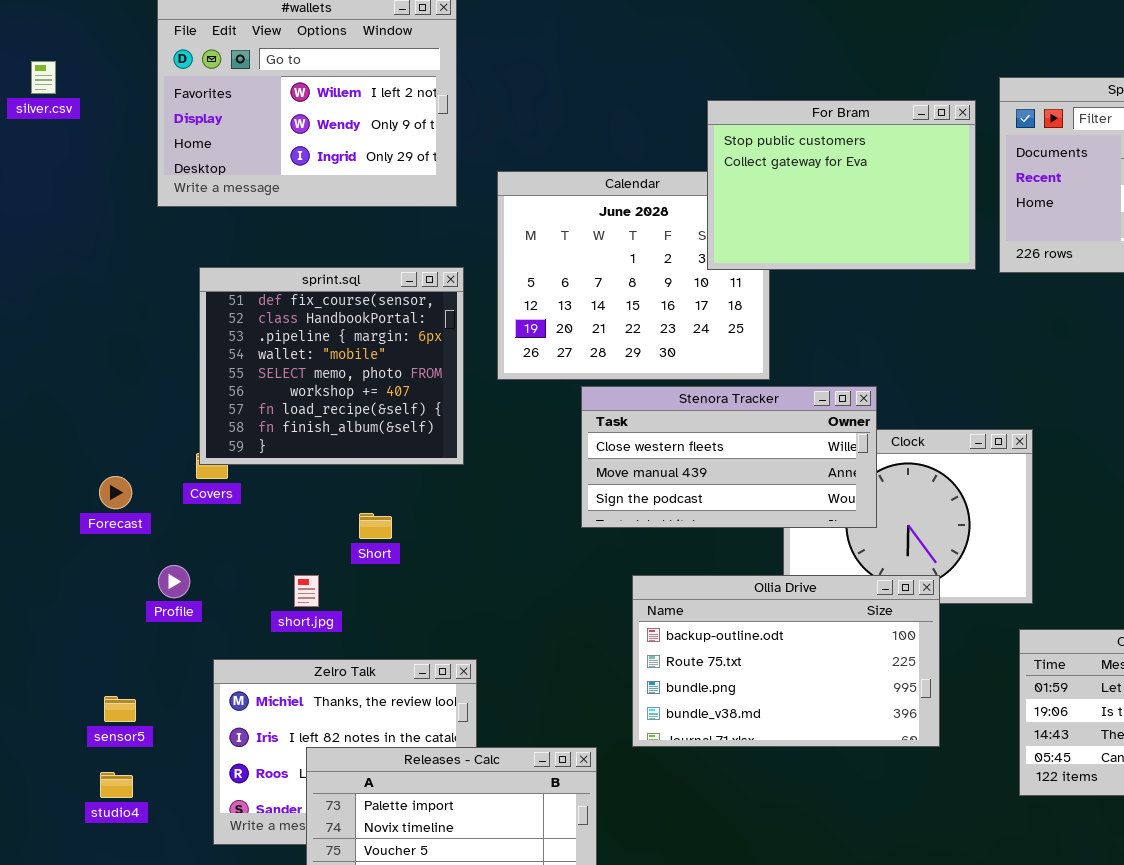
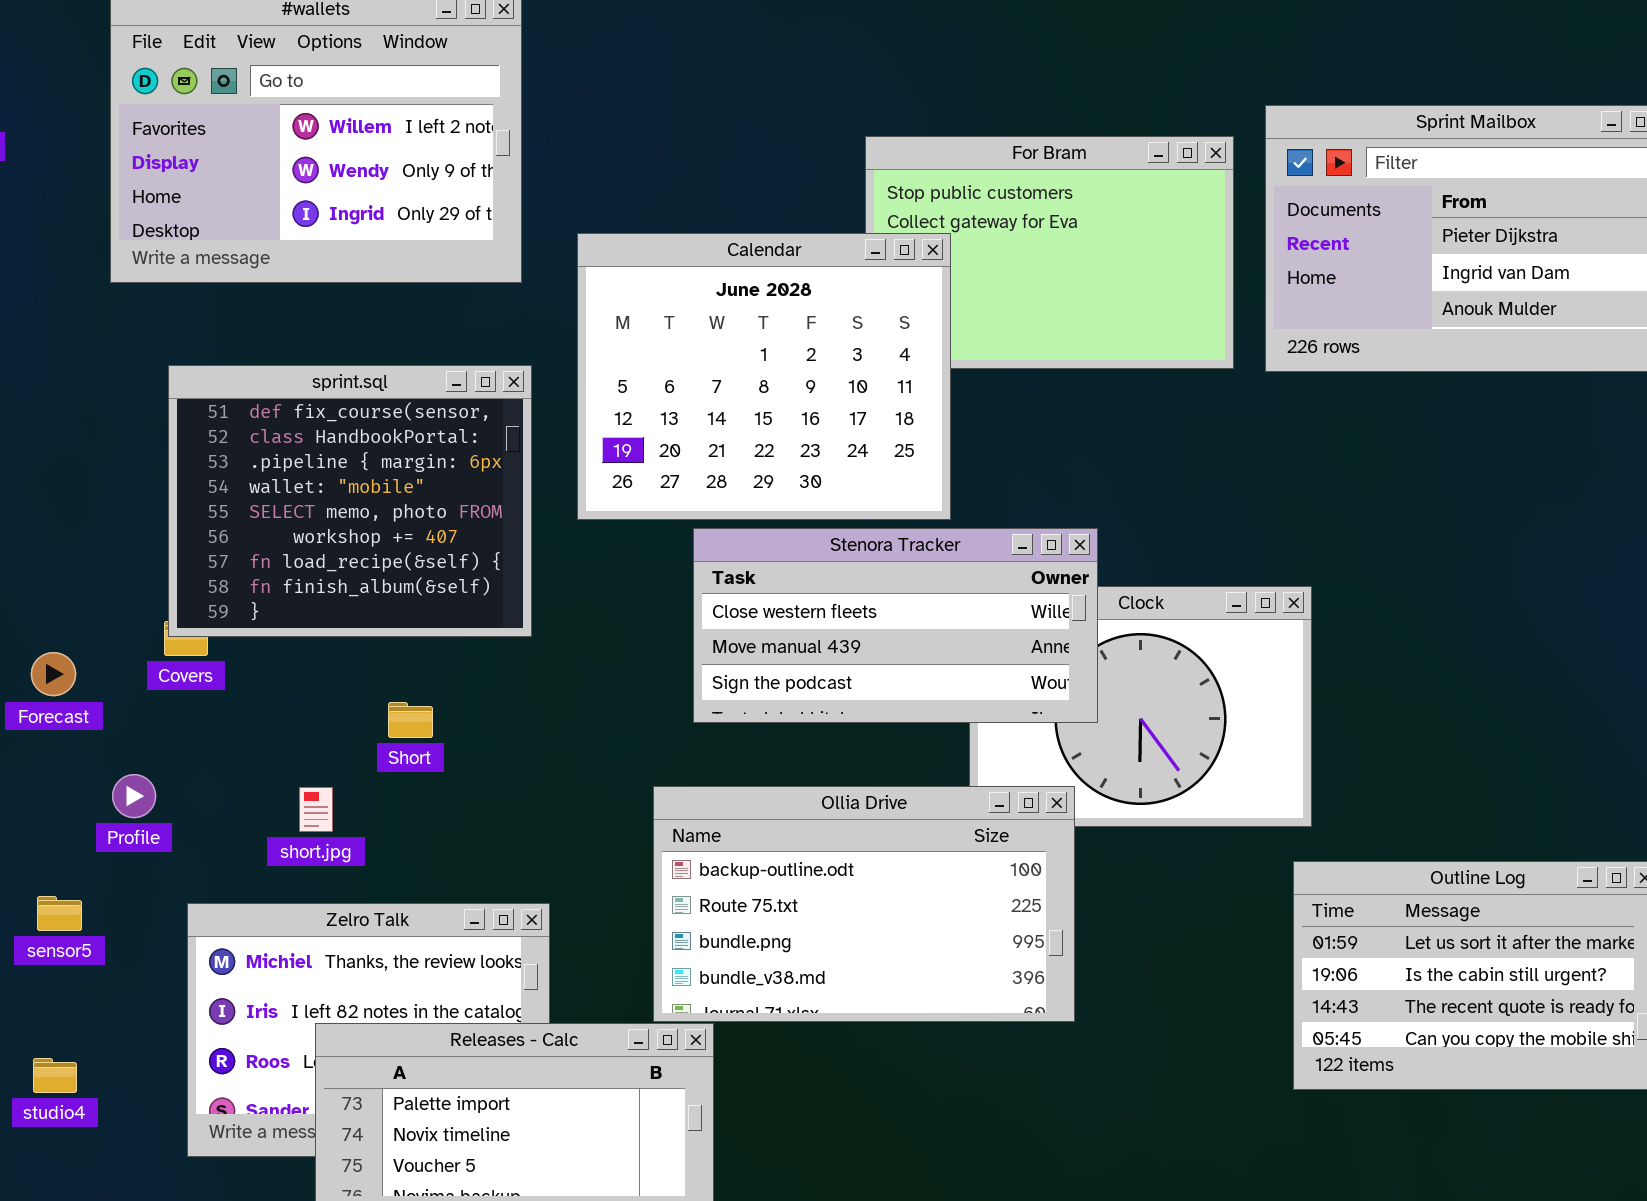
Calendar: [497,171,770,380] -> [577,233,951,520], raised
Ollia Drive: [632,575,940,747] -> [653,786,1075,1022], moved
sensor5: [104,696,136,722] -> [37,896,82,931], moved

